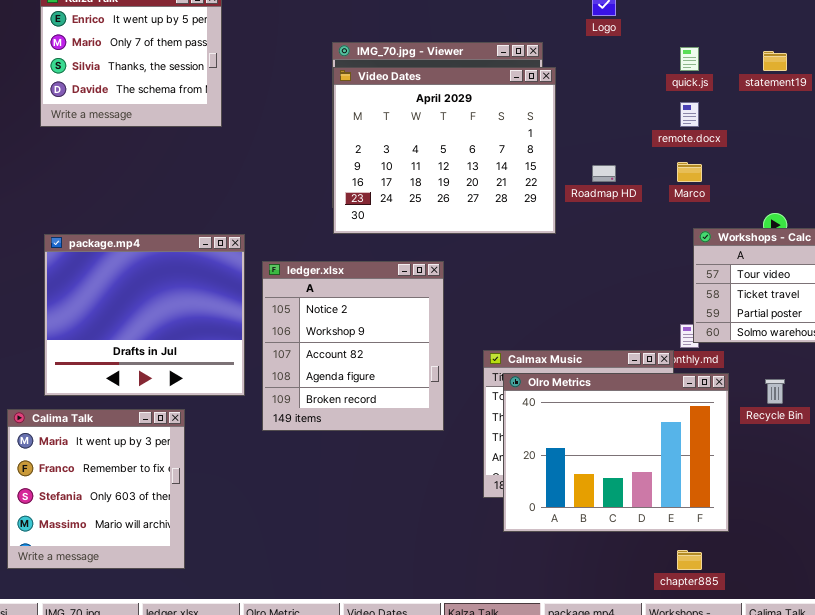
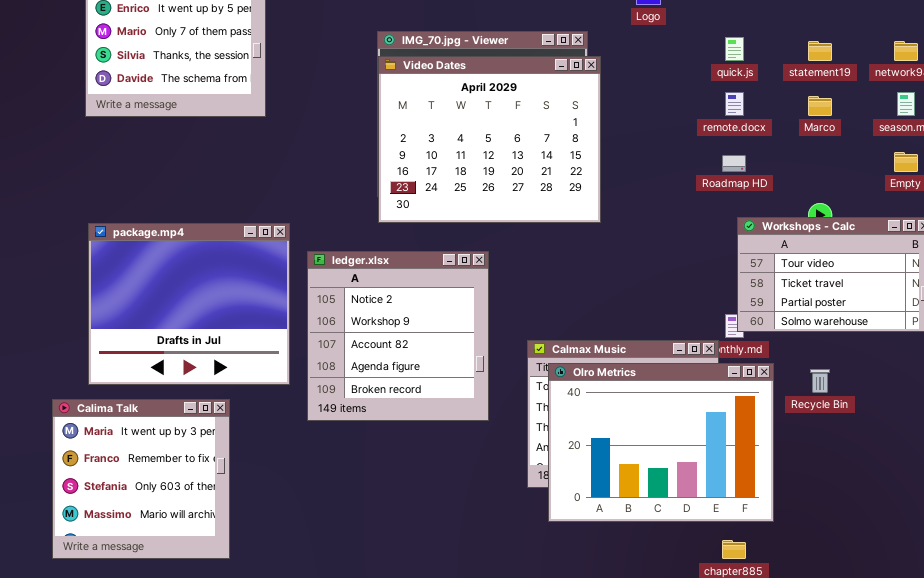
Marco: [677,162,702,182] -> [808,96,832,116], moved
Roadmap HD: [592,165,616,182] -> [722,155,746,172], moved

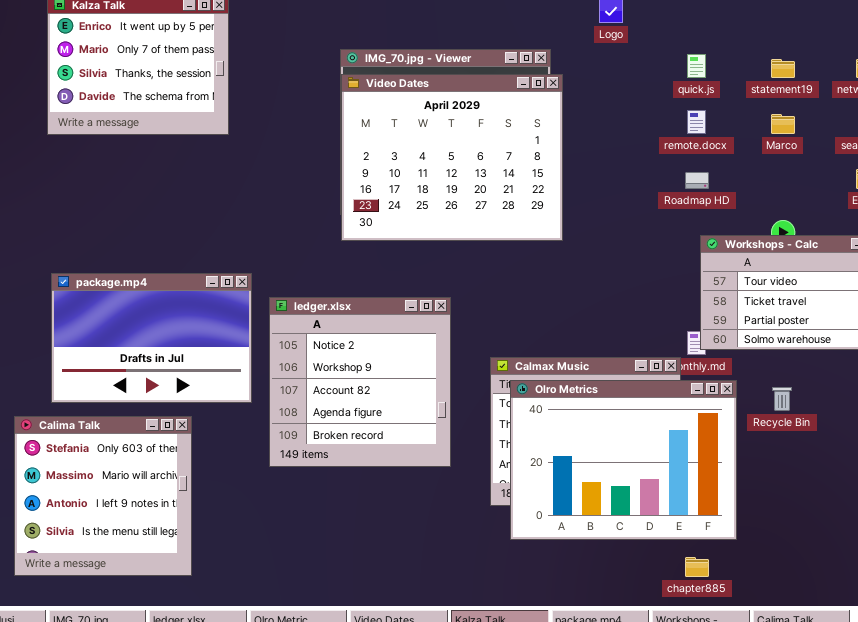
package.mp4: [88,223,290,385] -> [51,273,252,403], resized
ledger.xlsx: [307,251,489,421] -> [269,297,451,467], moved
Calima Talk: [52,399,230,559] -> [14,416,192,576], scrolled down 2 rows

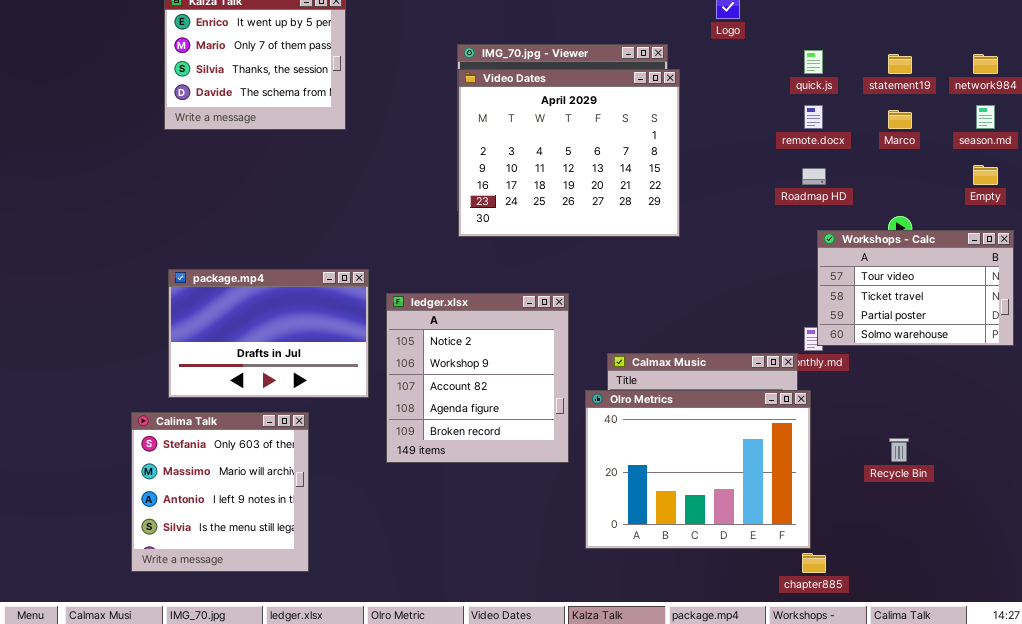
Olro Metrics: [510,380,737,540] -> [585,390,811,549], moved
Recycle Bin: [772,387,792,411] -> [889,438,909,462], moved

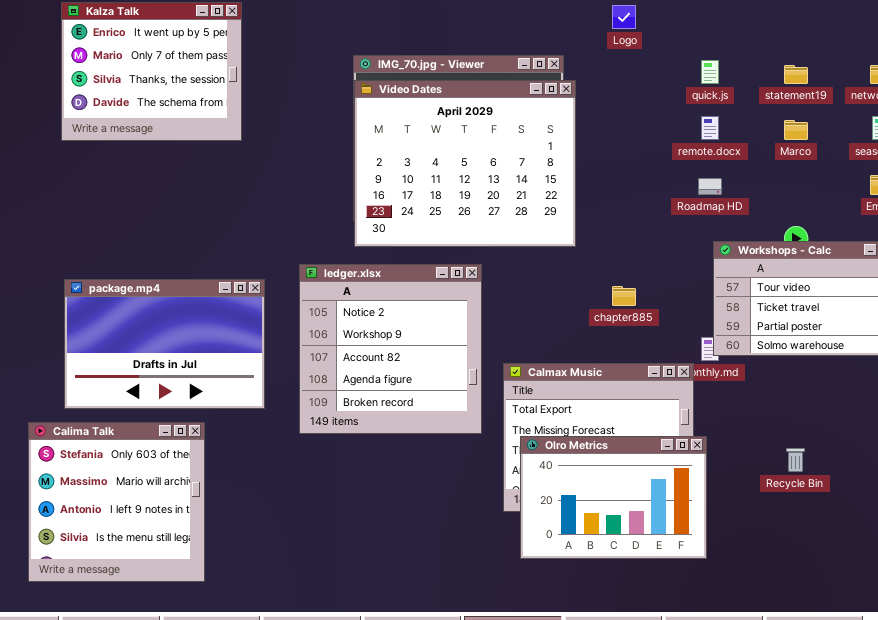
ledger.xlsx: [386,293,569,463] -> [299,264,482,434], moved
Olro Metrics: [585,390,811,549] -> [520,436,707,559], resized
chapter885: [802,553,826,573] -> [612,286,636,306], moved

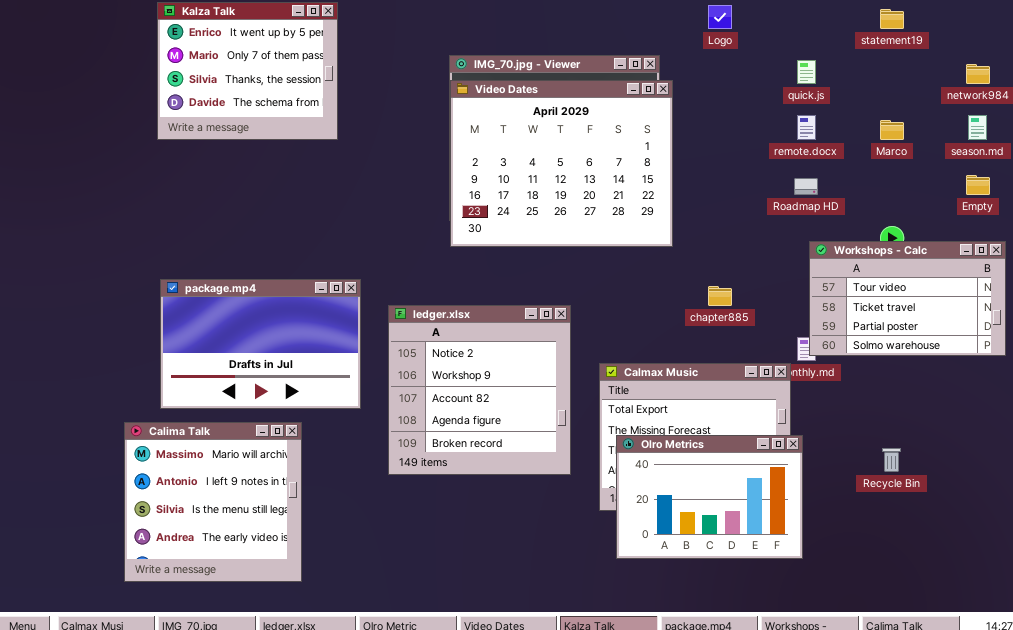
statement19: [784,65,808,84] -> [880,9,904,29], moved
ledger.xlsx: [299,264,482,434] -> [388,305,571,475], moved
Calima Talk: [28,422,205,582] -> [124,422,302,582], scrolled down 1 row

